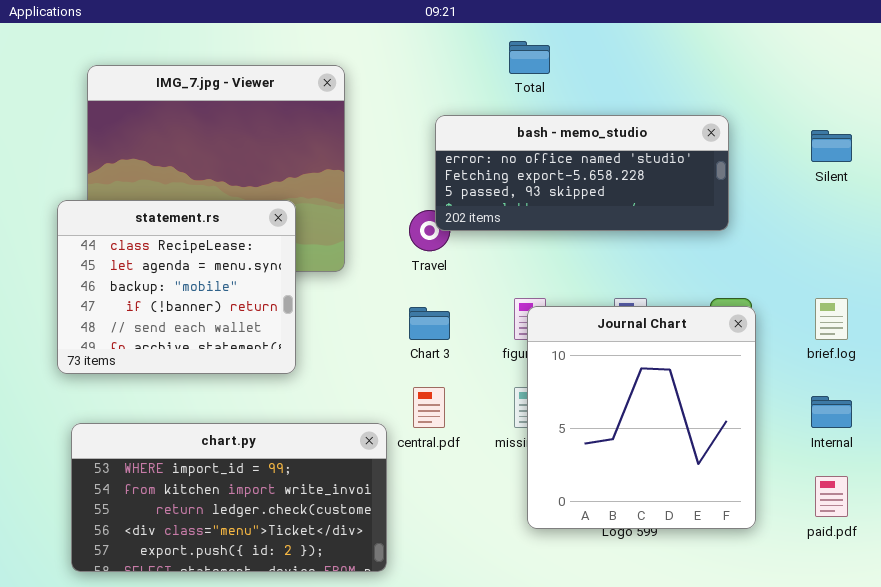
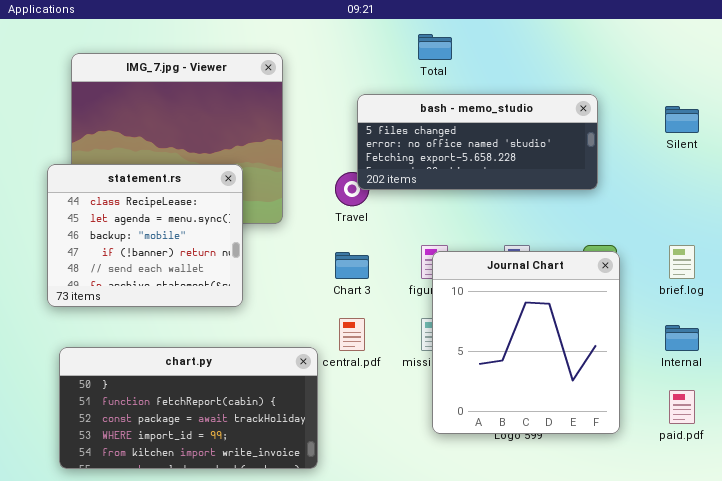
bash - memo_studio: [435,115,729,231] -> [357,94,598,190], scrolled up 1 row
chart.py: [71,423,387,572] -> [59,347,318,469], scrolled up 3 rows

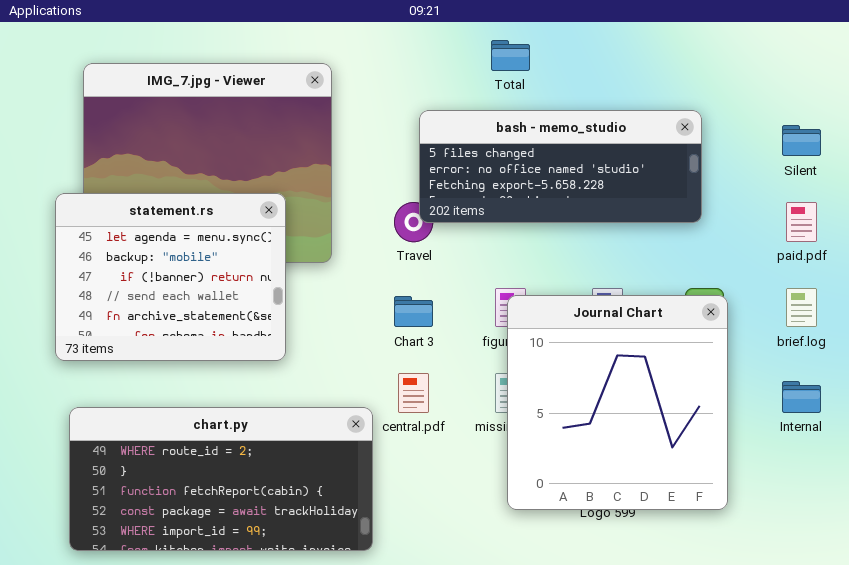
statement.rs: [47,164,243,307] -> [55,193,286,361], scrolled down 1 row
chart.py: [59,347,318,469] -> [69,407,373,551], scrolled up 1 row
paid.pdf: [669,390,695,424] -> [786,202,817,242], moved

